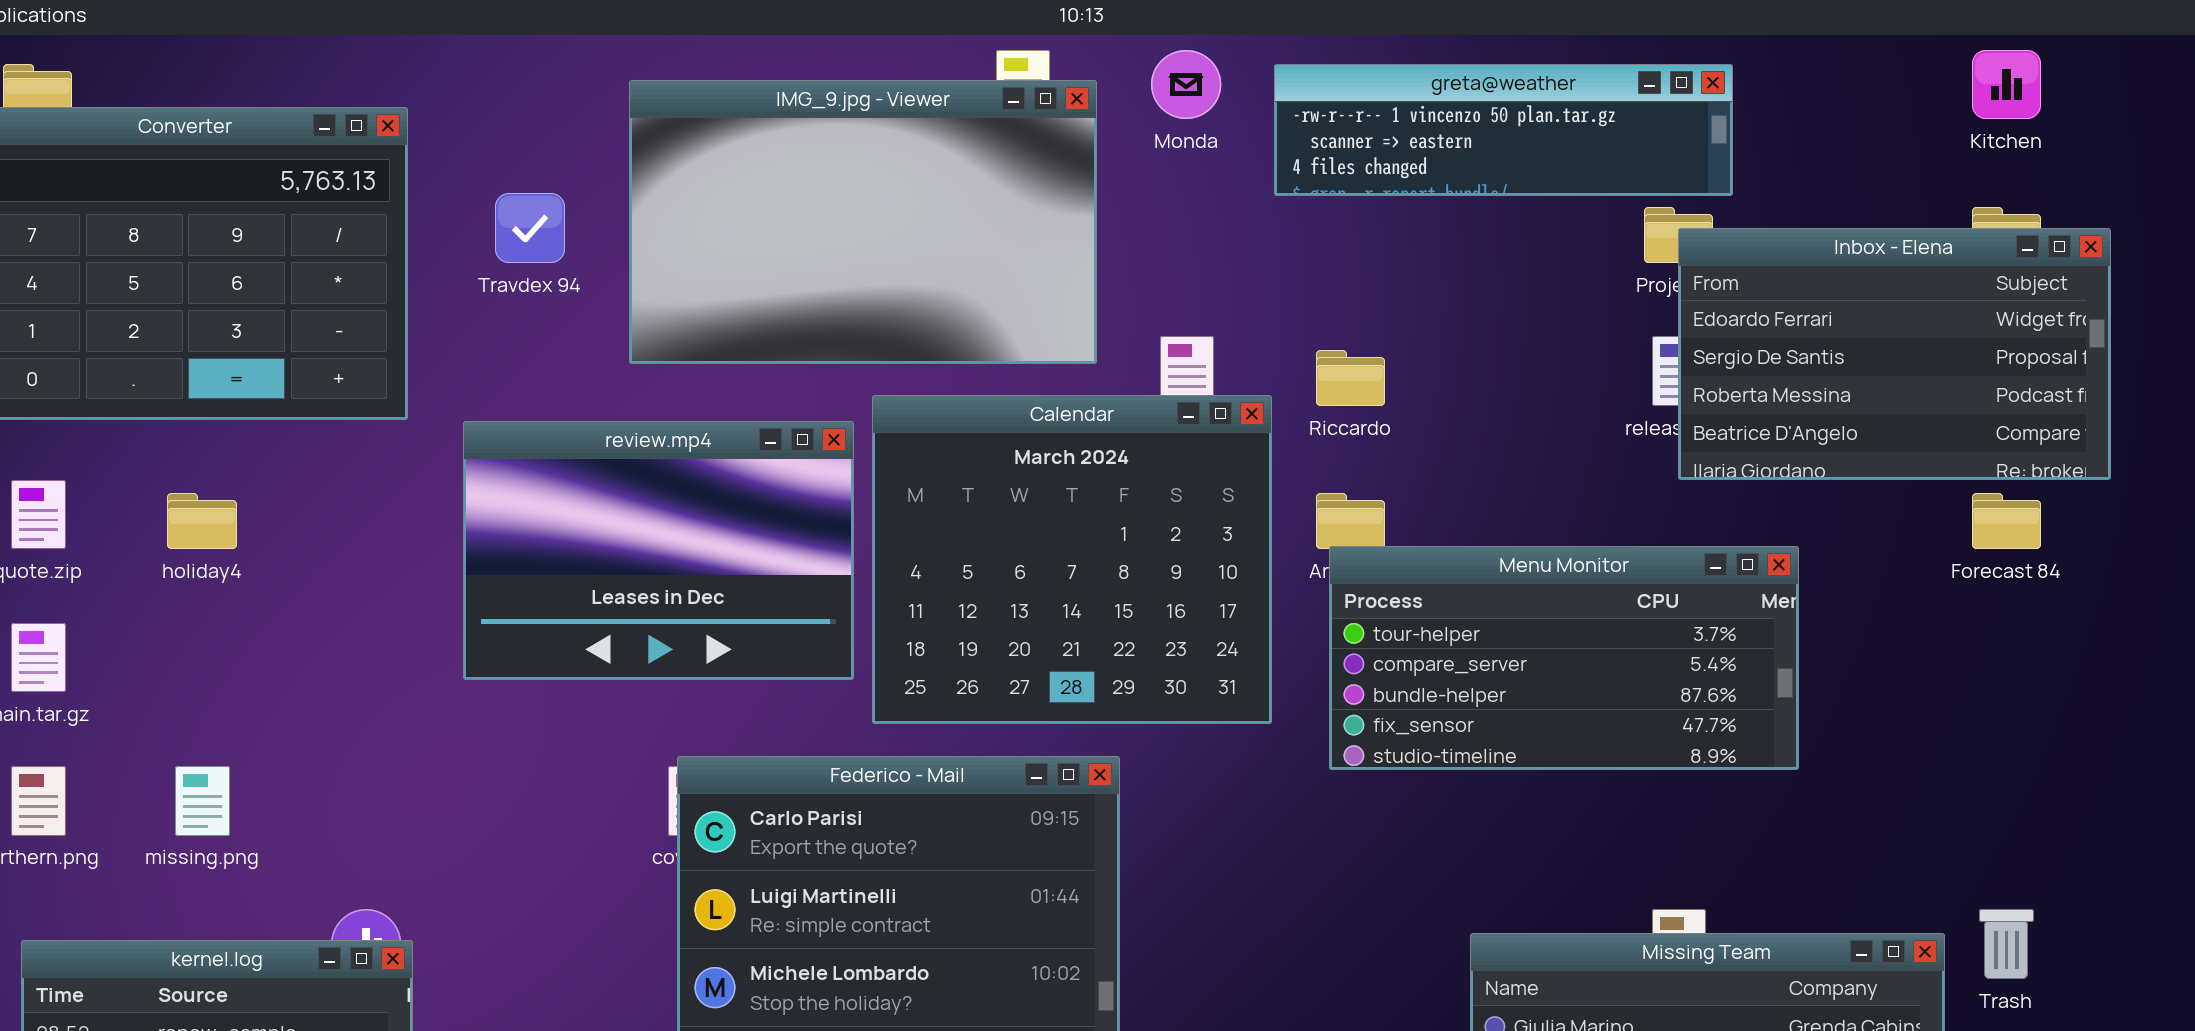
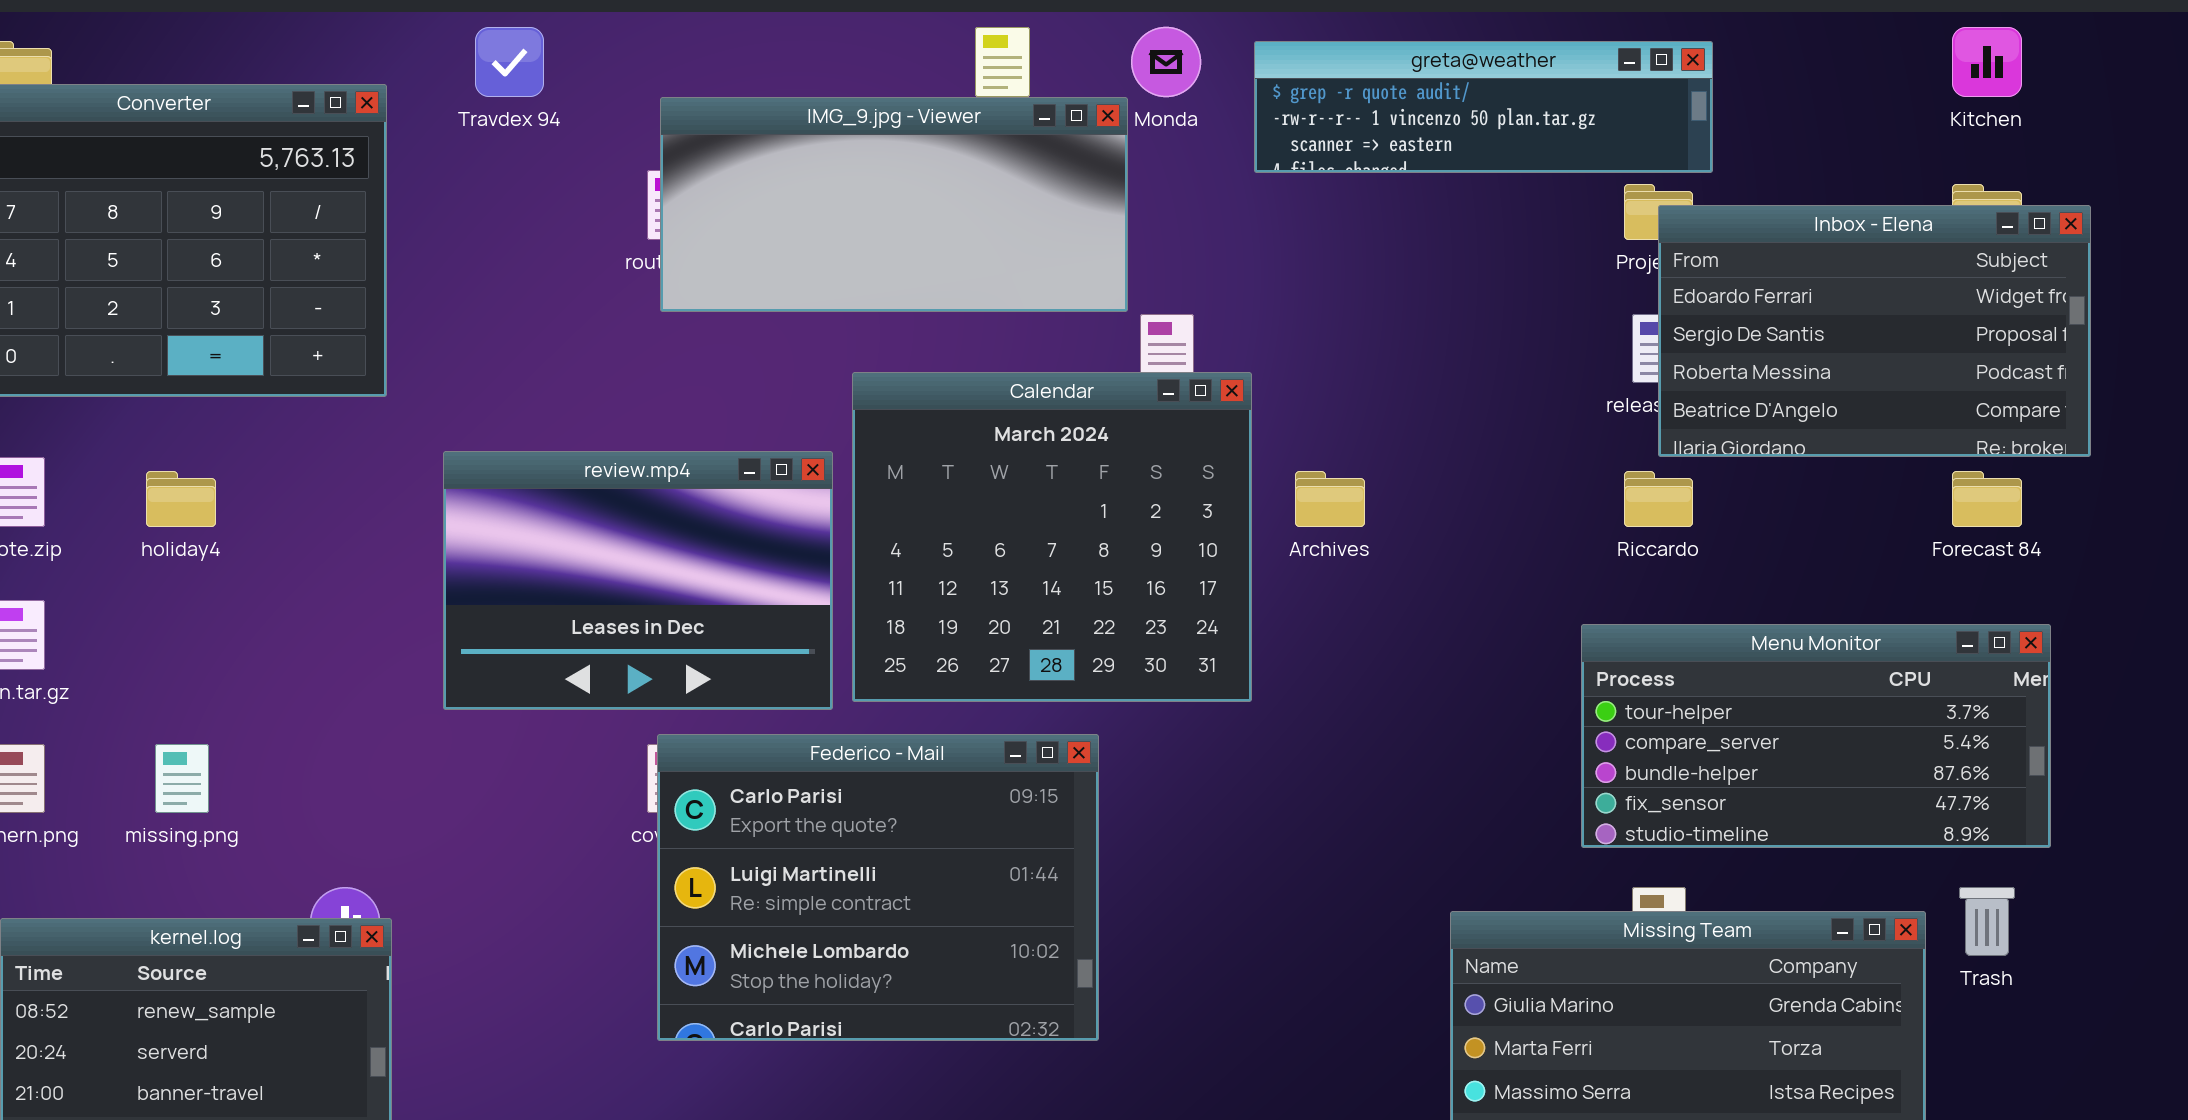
greta@weather: [1274,64,1733,196] -> [1254,41,1713,173], scrolled up 1 row
IMG_9.jpg - Viewer: [629,80,1097,364] -> [660,97,1128,312], moved, resized
Travdex 94: [495,193,565,263] -> [475,27,544,97], moved
Riccardo: [1316,350,1385,406] -> [1624,471,1693,527], moved
review.mp4: [463,421,854,680] -> [443,451,833,710], moved
Menu Monitor: [1329,546,1799,770] -> [1581,624,2051,848], moved

